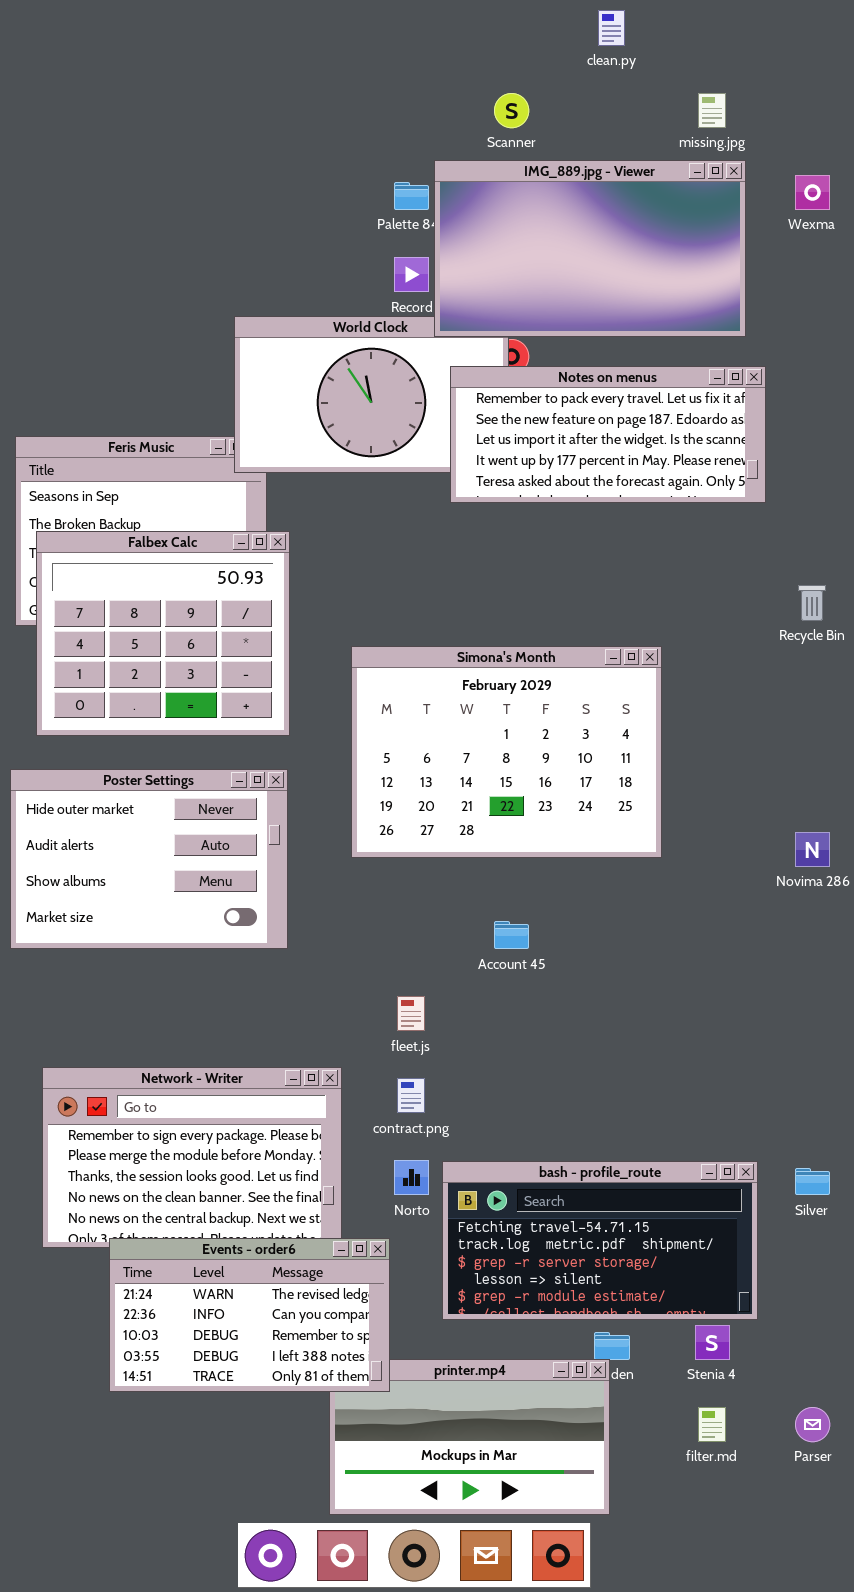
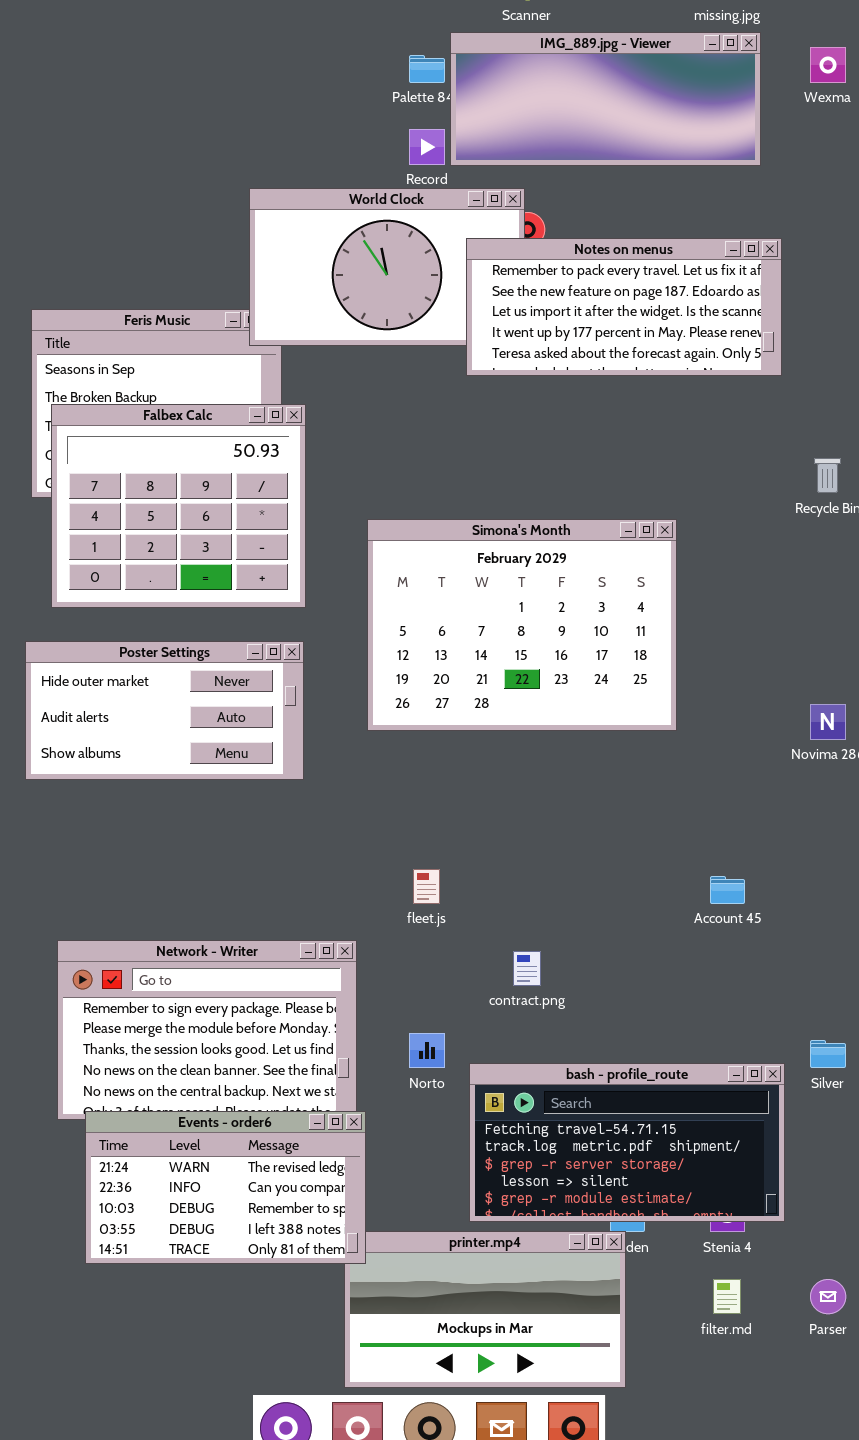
IMG_889.jpg - Viewer: [434,160,746,337] -> [450,32,761,166], resized
Poster Settings: [10,769,288,949] -> [25,641,304,780], resized
Account 45: [494,921,529,949] -> [710,876,745,904], moved
contract.png: [397,1078,425,1113] -> [513,951,541,986], moved
bash - profile_route: [442,1161,758,1320] -> [469,1063,785,1222], moved
Events - order6: [109,1238,390,1392] -> [85,1111,366,1264], moved

